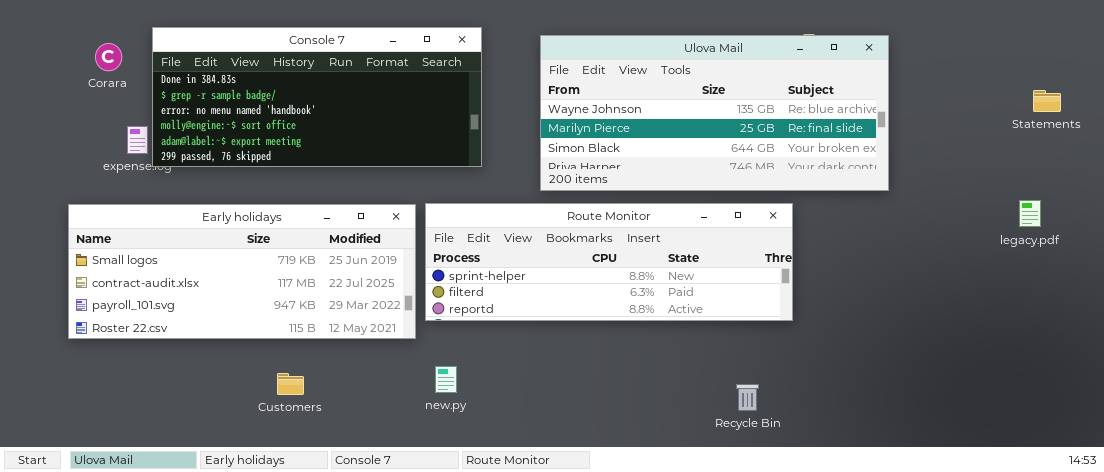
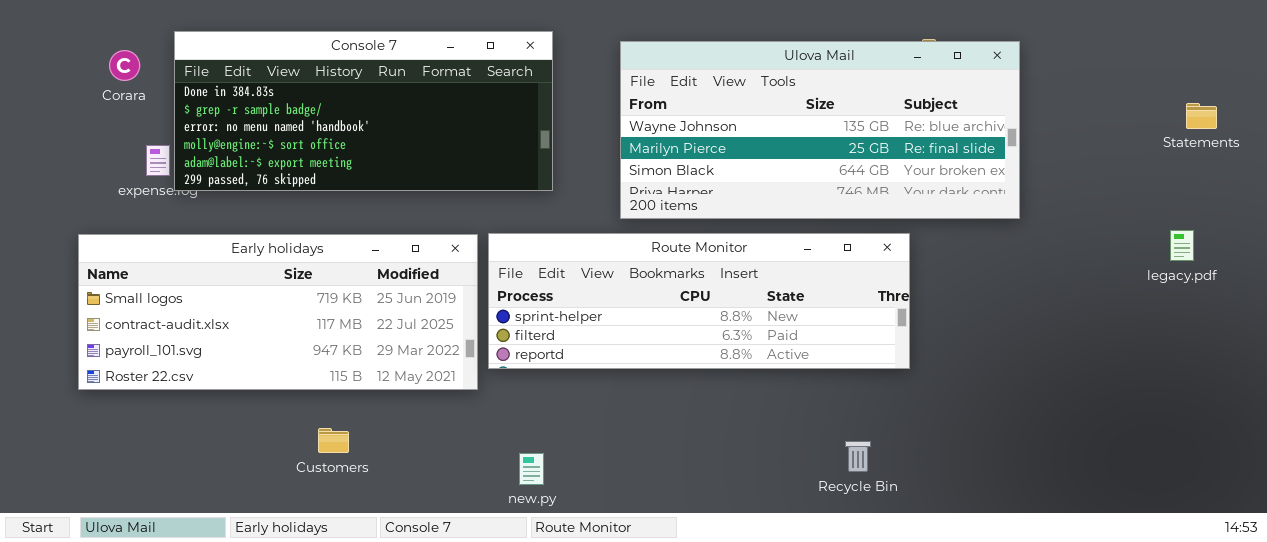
new.py: [435,366,457,393] -> [519,453,544,485], moved

